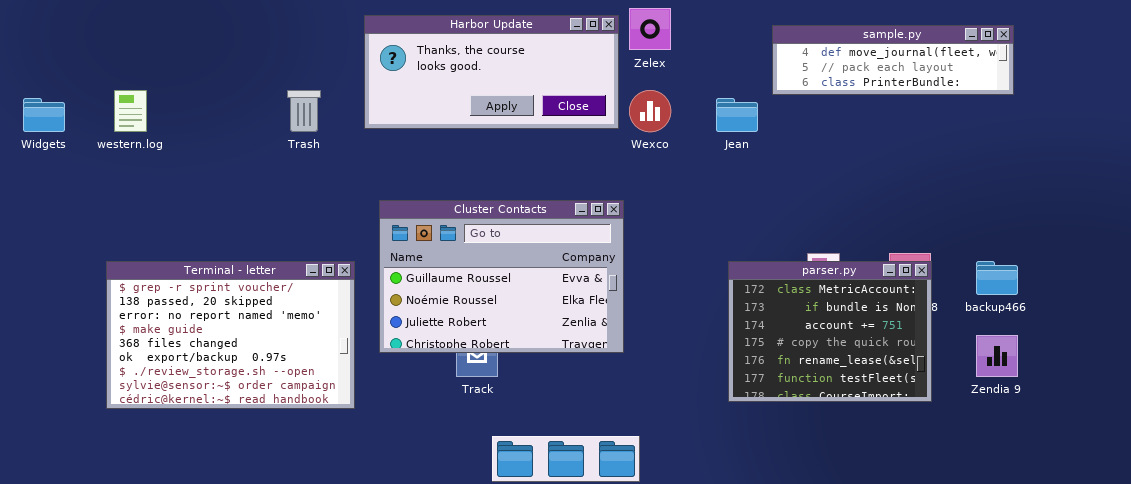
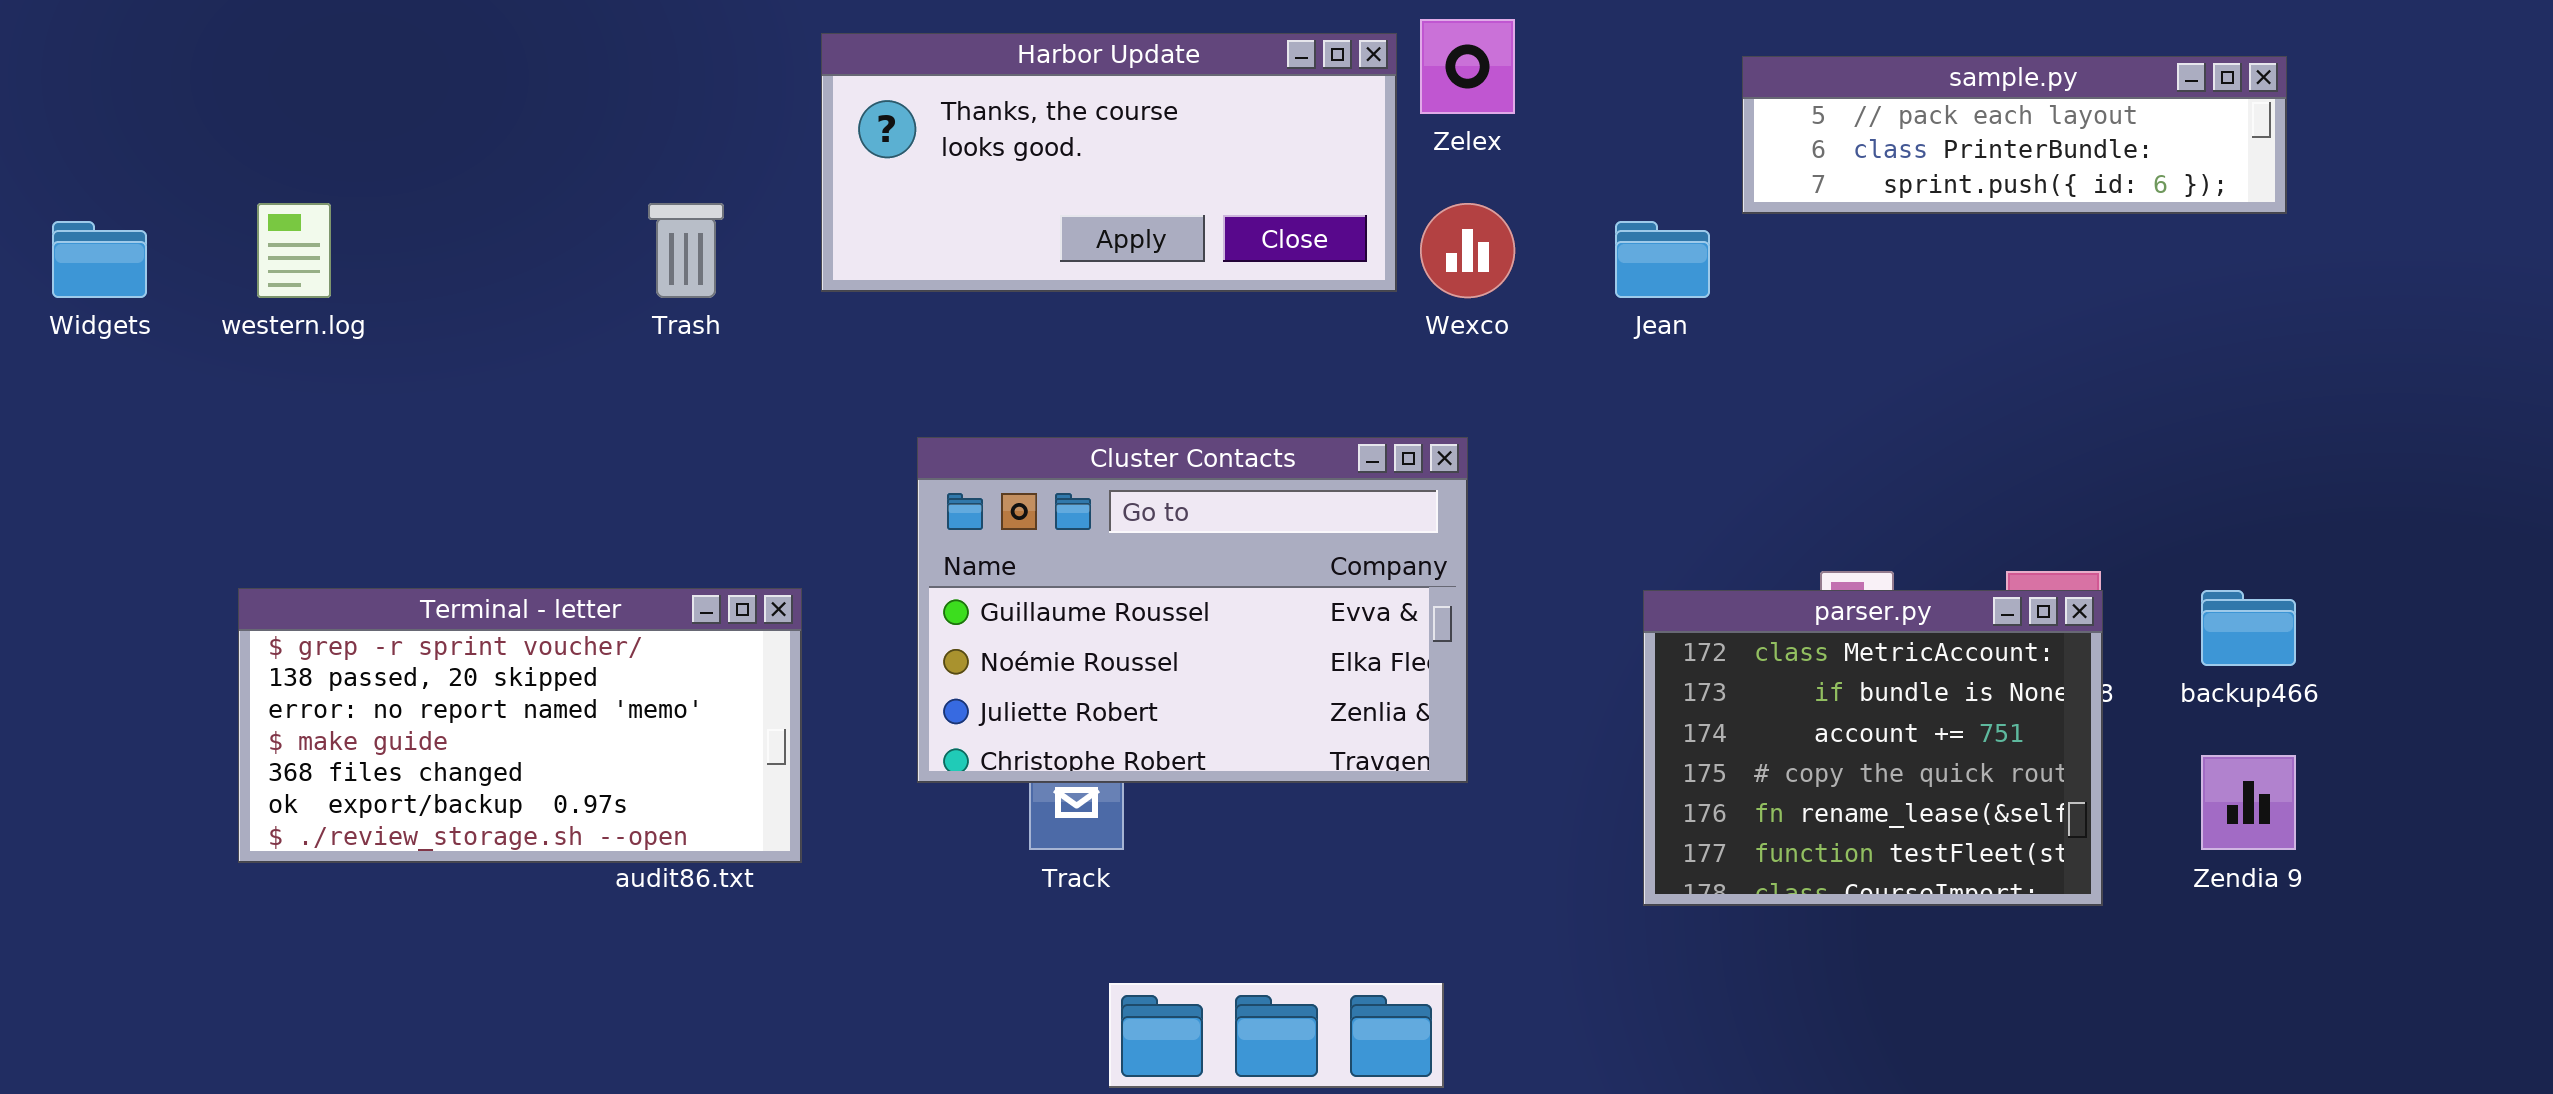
sample.py: [772,25,1014,95] -> [1742,56,2287,214], scrolled down 1 row
Cluster Contacts: [379,200,624,353] -> [917,437,1468,783], moved
Terminal - letter: [106,261,355,409] -> [238,588,802,863], resized

